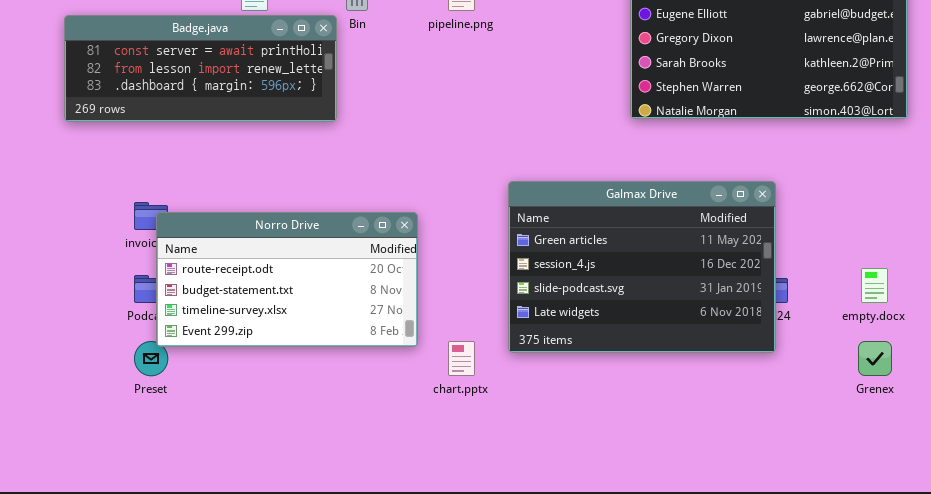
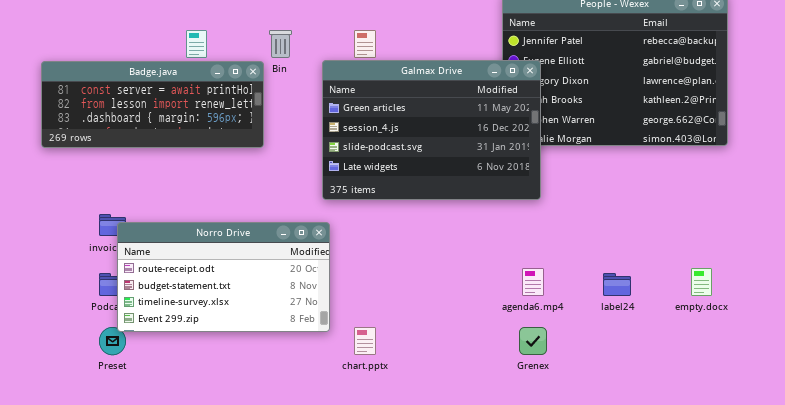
Galmax Drive: [508,181,776,353] -> [322,60,541,200], moved
Grenex: [858,341,892,376] -> [519,327,547,355], moved

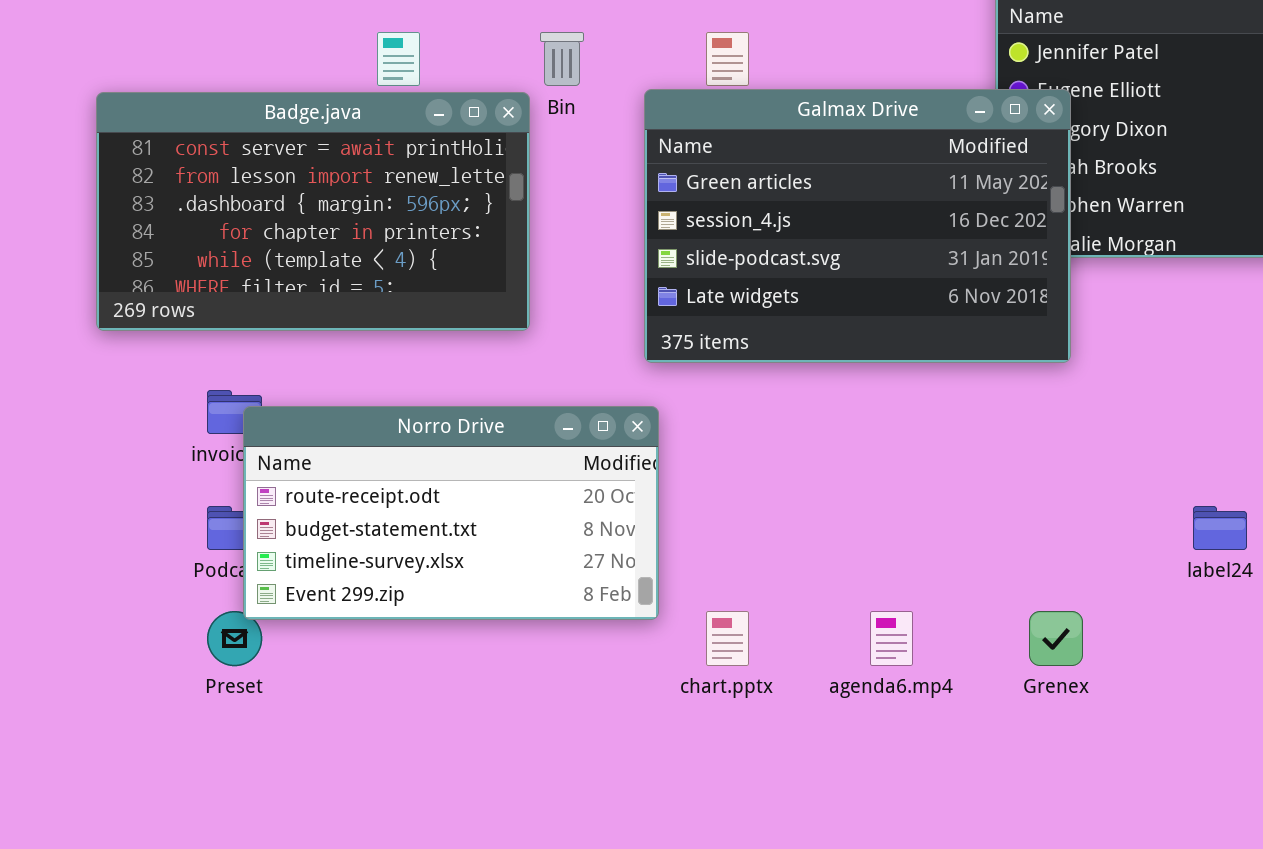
Badge.java: [41,61,264,148] -> [96,92,530,331], resized
agenda6.mp4: [522,268,544,296] -> [870,611,913,666], moved

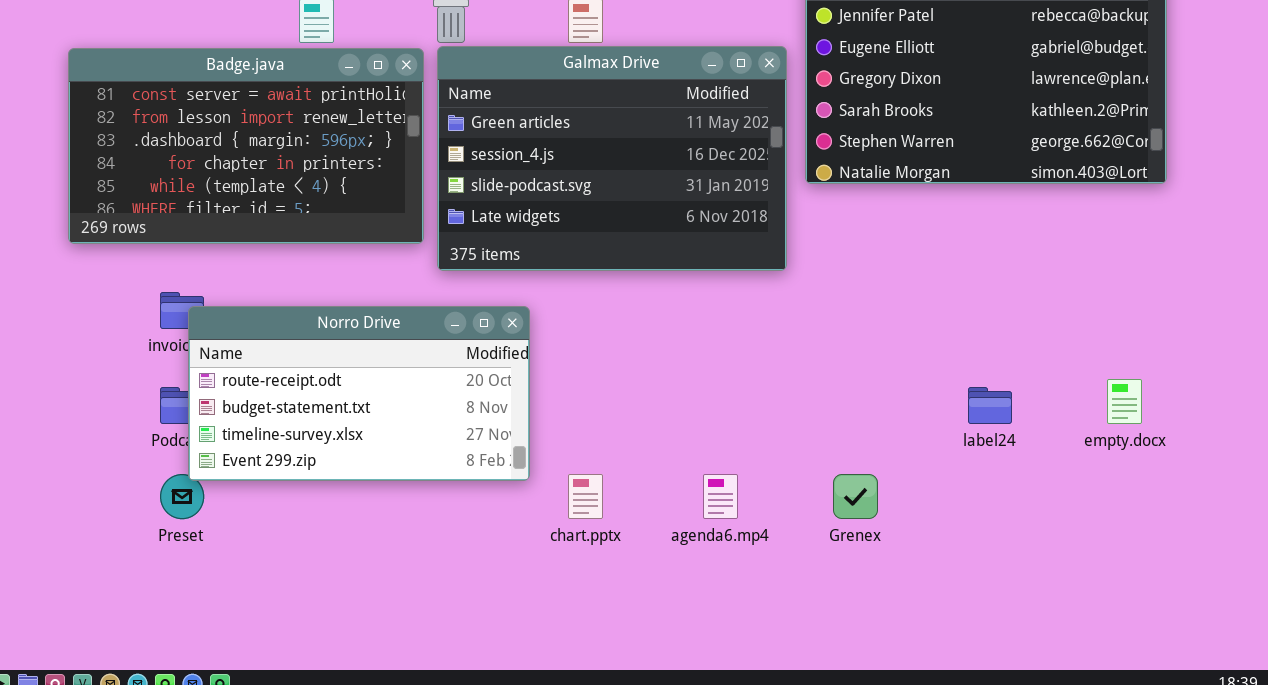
Galmax Drive: [644,89,1071,363] -> [437,46,787,271], moved

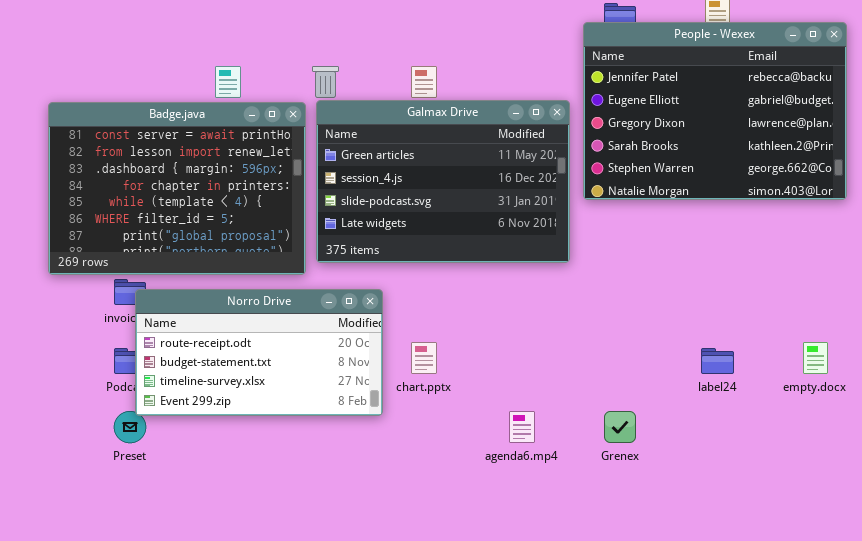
Badge.java: [68,48,424,244] -> [48,102,306,275], resized
chart.pptx: [568,474,603,519] -> [411,342,437,374], moved

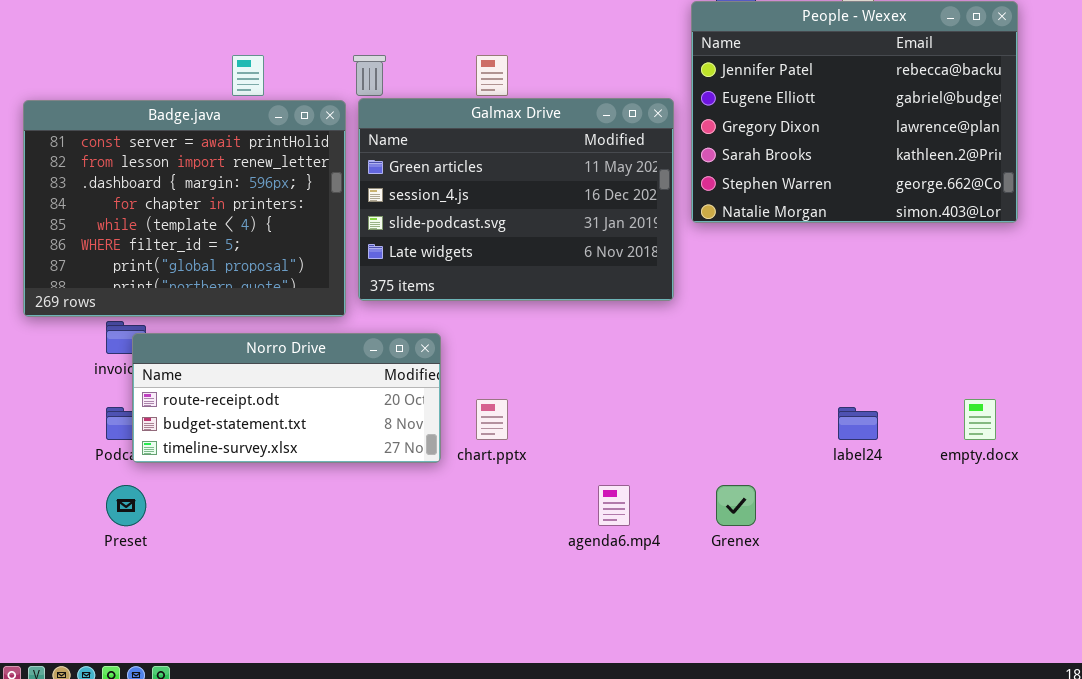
Norro Drive: [135,289,383,416] -> [132,333,441,463], resized

